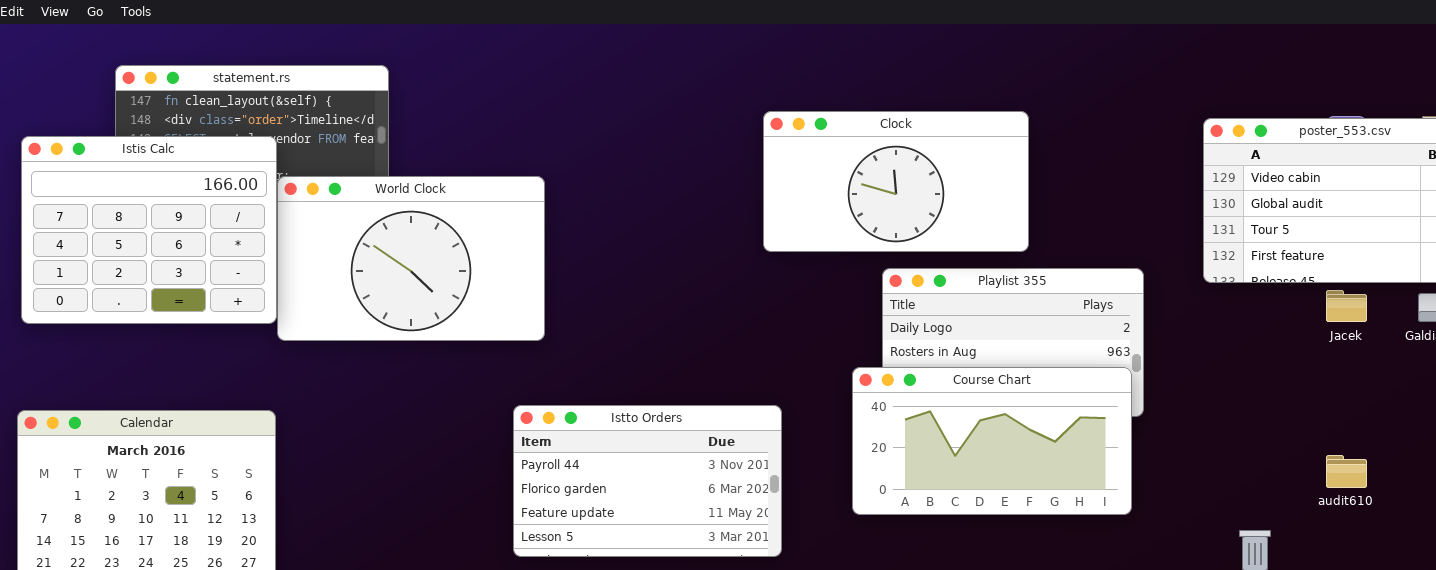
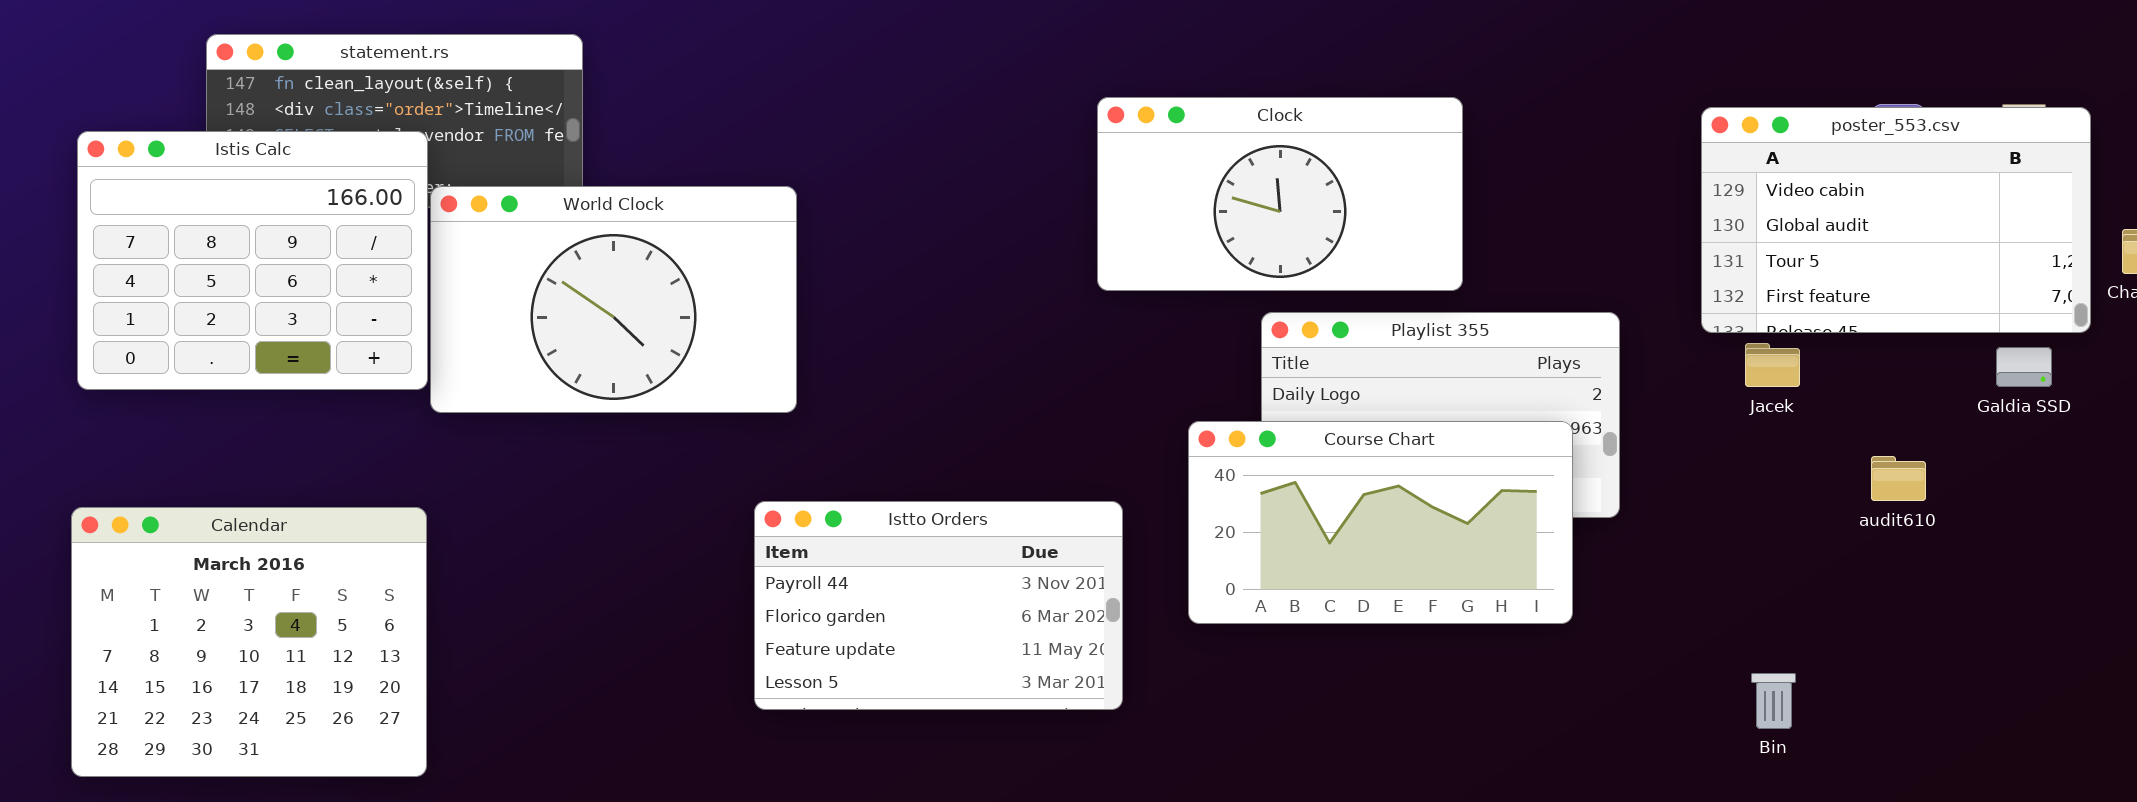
Jacek: [1326,290,1367,322] -> [1745,343,1800,387], moved
Course Chart: [852,367,1132,515] -> [1188,421,1573,624], moved
audit610: [1326,455,1367,488] -> [1871,456,1926,501], moved

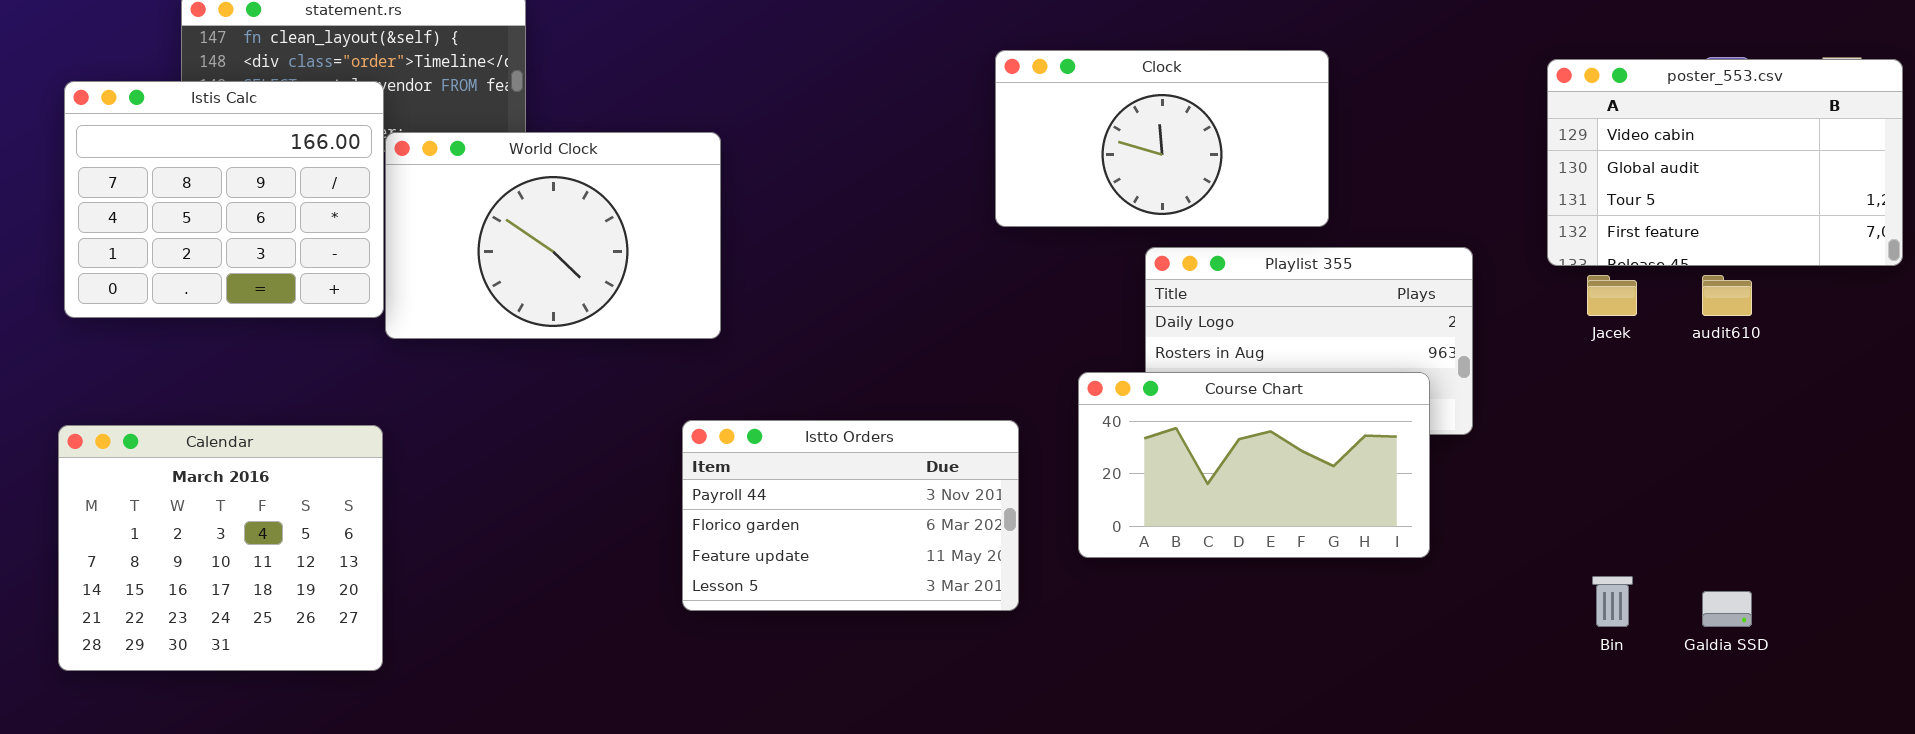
Galdia SSD: [1996,347,2052,387] -> [1702,591,1752,627], moved
Course Chart: [1188,421,1573,624] -> [1078,372,1430,558], moved
audit610: [1871,456,1926,501] -> [1702,275,1752,316], moved

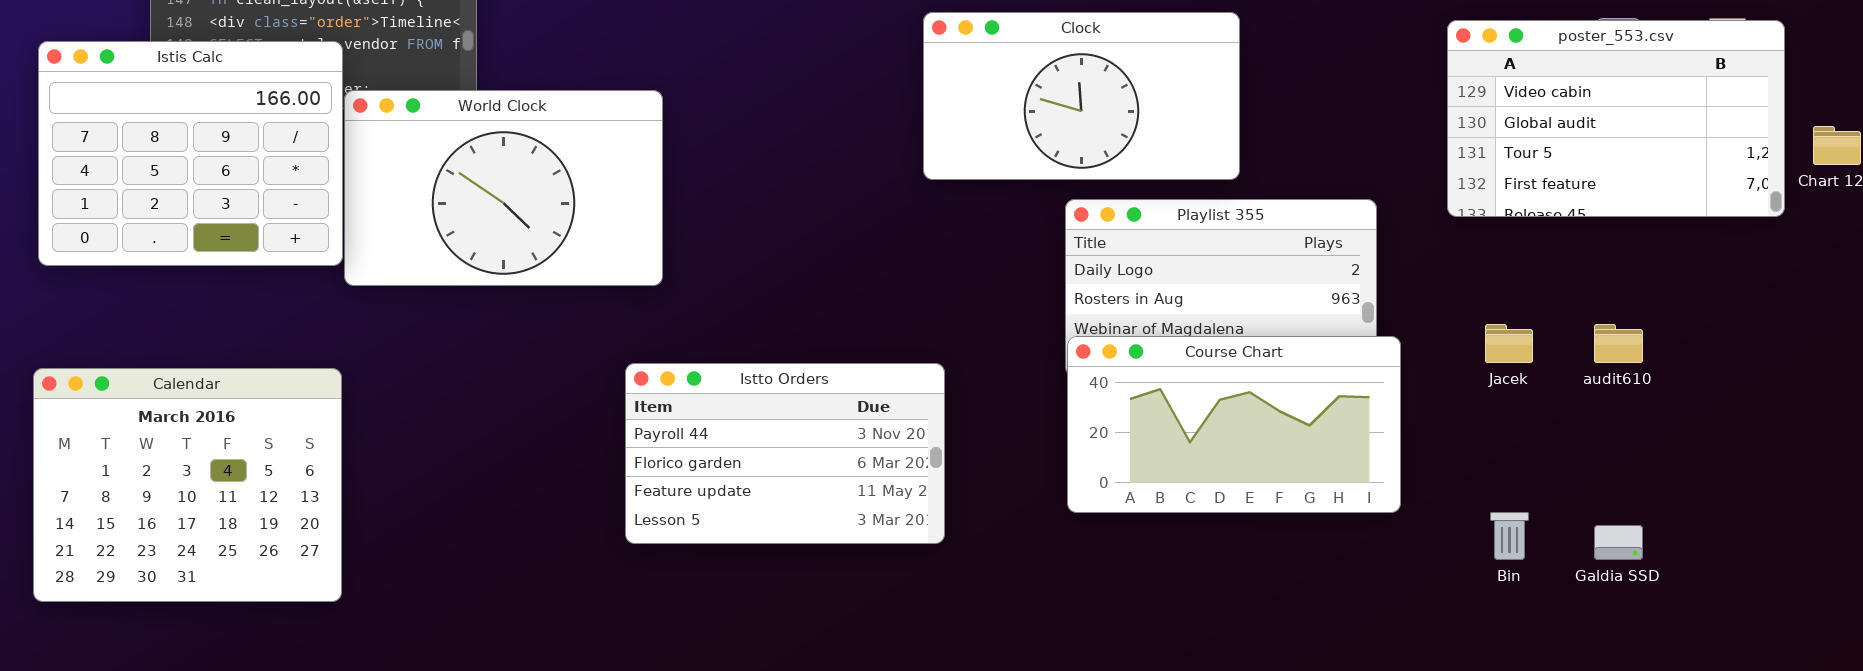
Jacek: [1587,275,1637,316] -> [1485,324,1533,363], moved
audit610: [1702,275,1752,316] -> [1594,324,1643,363], moved
Course Chart: [1078,372,1430,558] -> [1067,336,1401,513], moved

